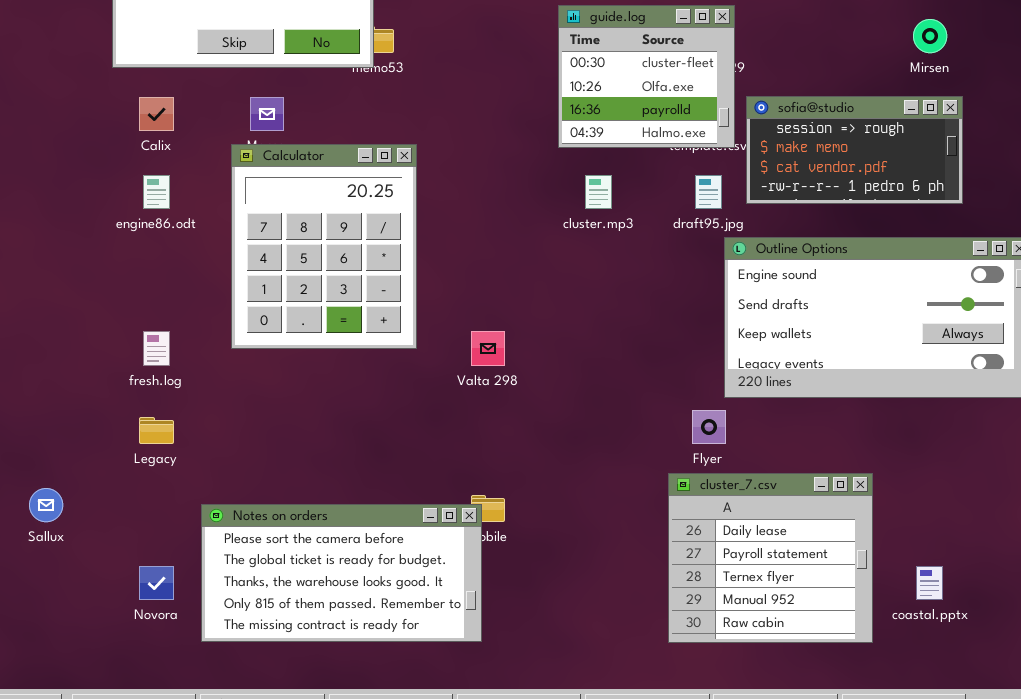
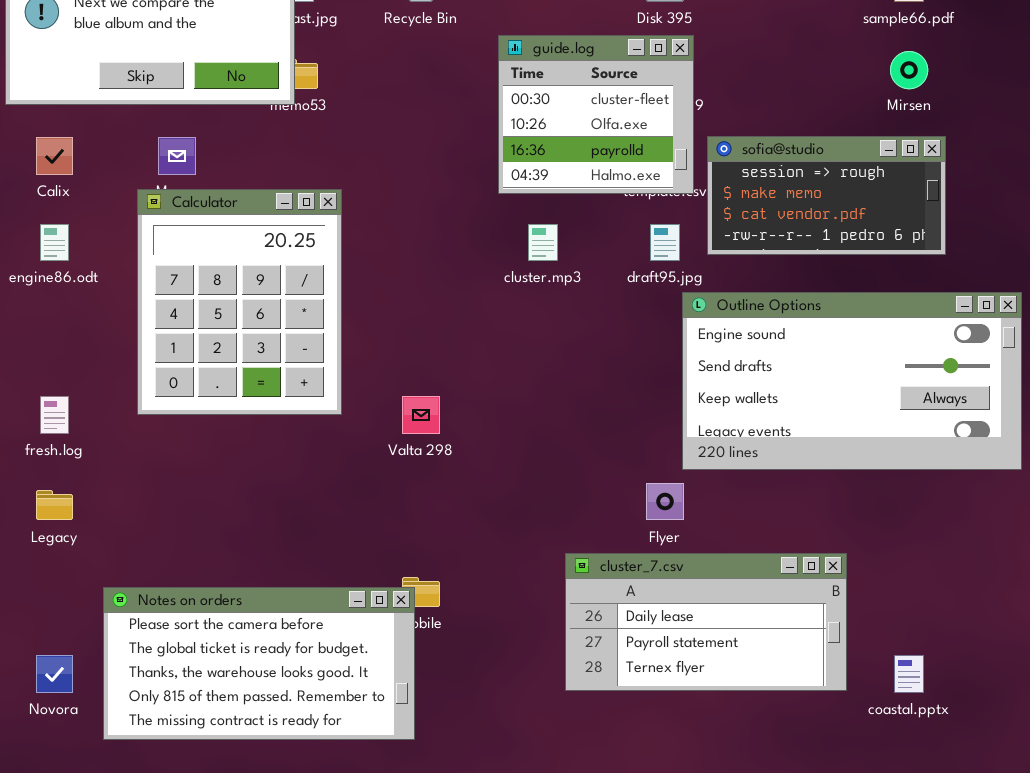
cluster_7.csv: [668,473,873,643] -> [565,553,847,691], resized

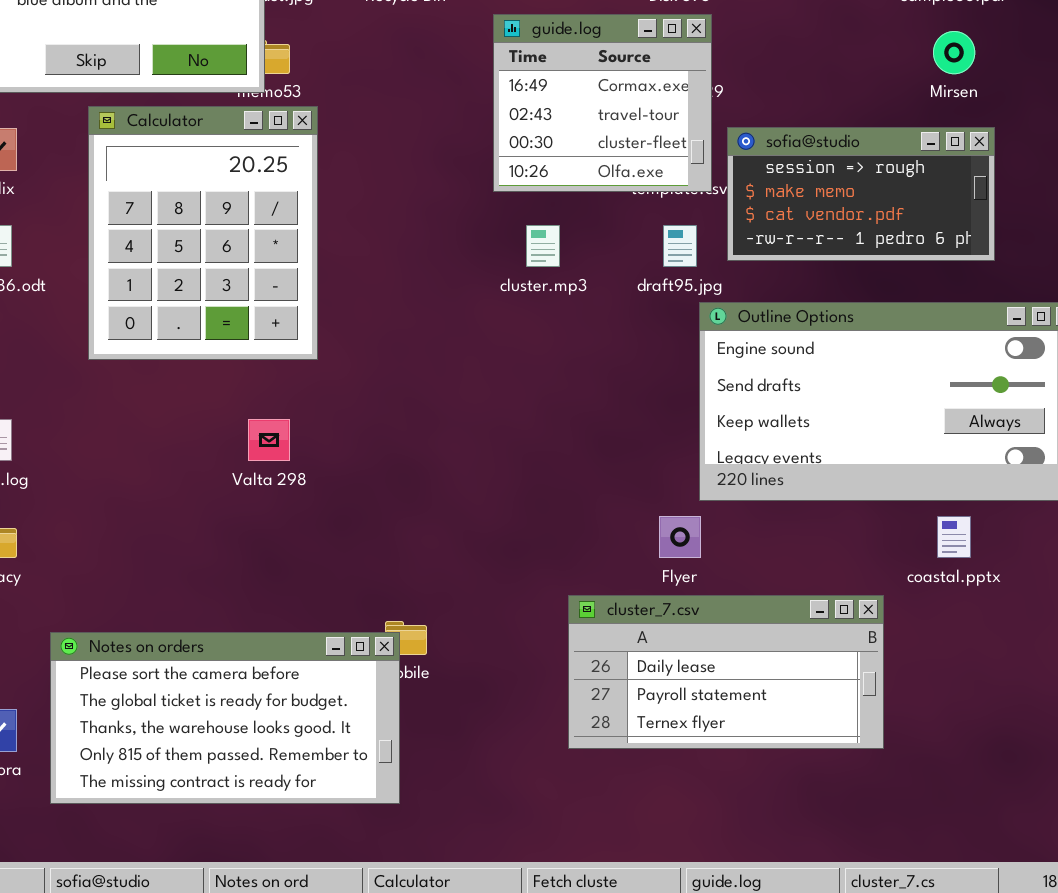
guide.log: [498,35,694,194] -> [493,14,712,192], scrolled up 2 rows
Calculator: [137,189,342,415] -> [88,106,318,360], moved
Valta 298: [402,396,440,434] -> [248,419,290,461], moved
coastal.pptx: [894,655,924,693] -> [937,516,971,558], moved

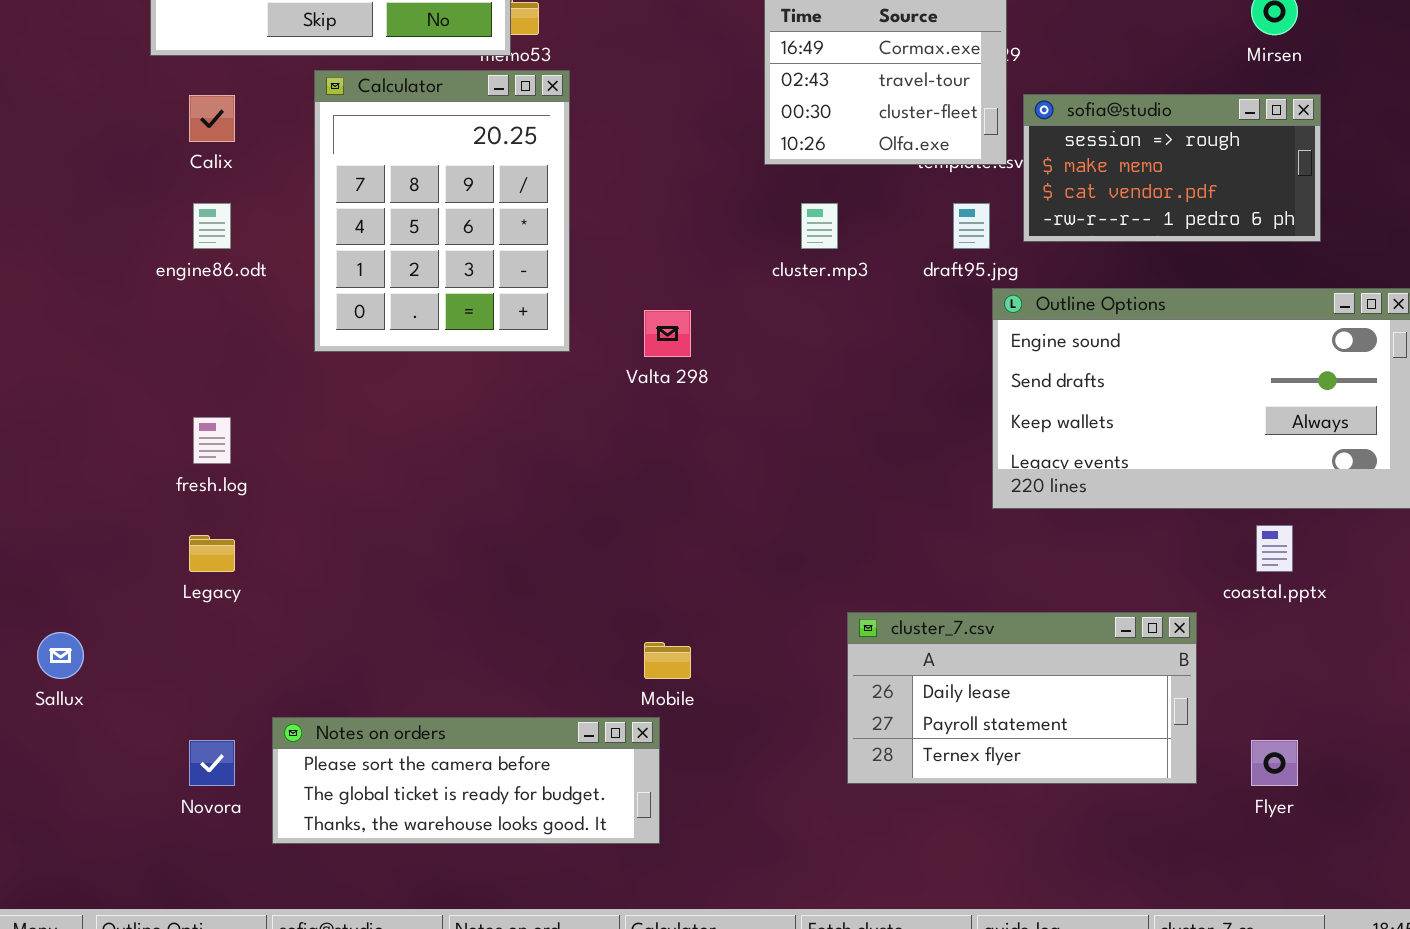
Valta 298: [248,419,290,461] -> [644,310,691,357], moved
Flyer: [659,516,701,558] -> [1251,740,1298,786], moved
Notes on orders: [50,632,400,804] -> [272,717,660,844], resized

